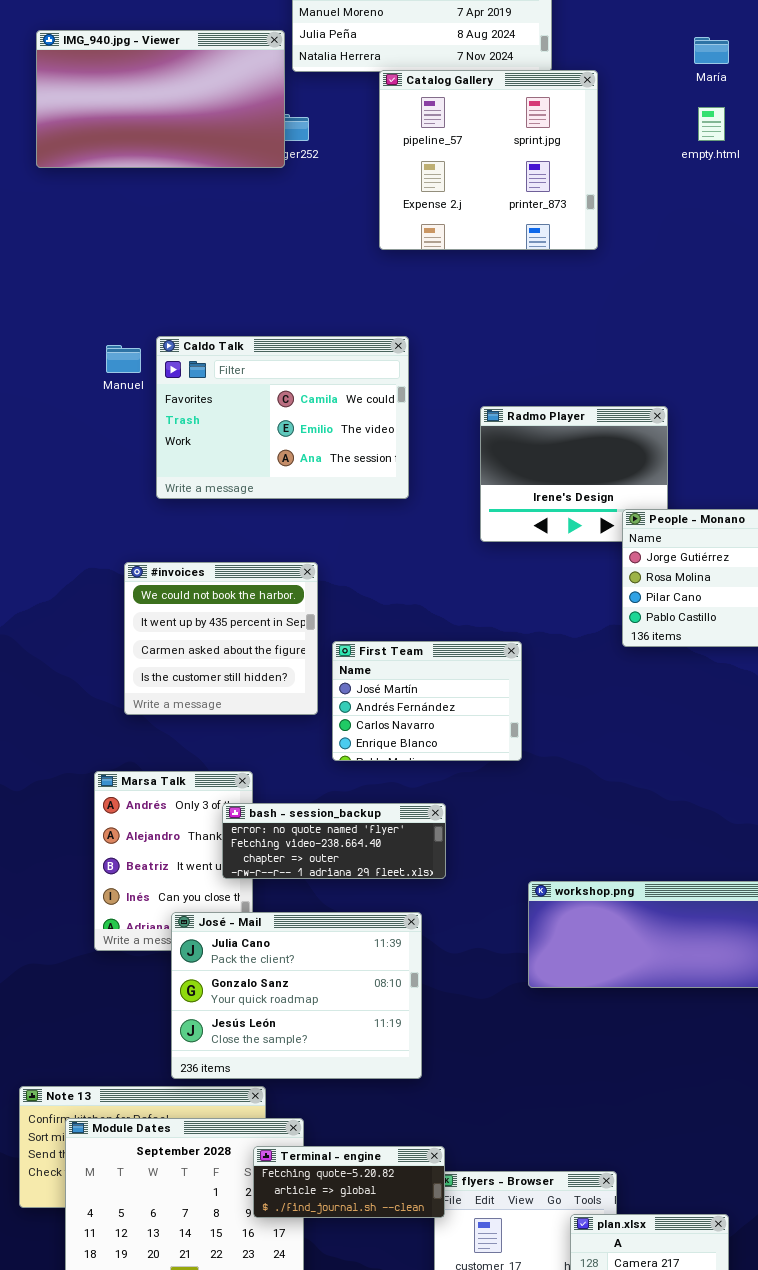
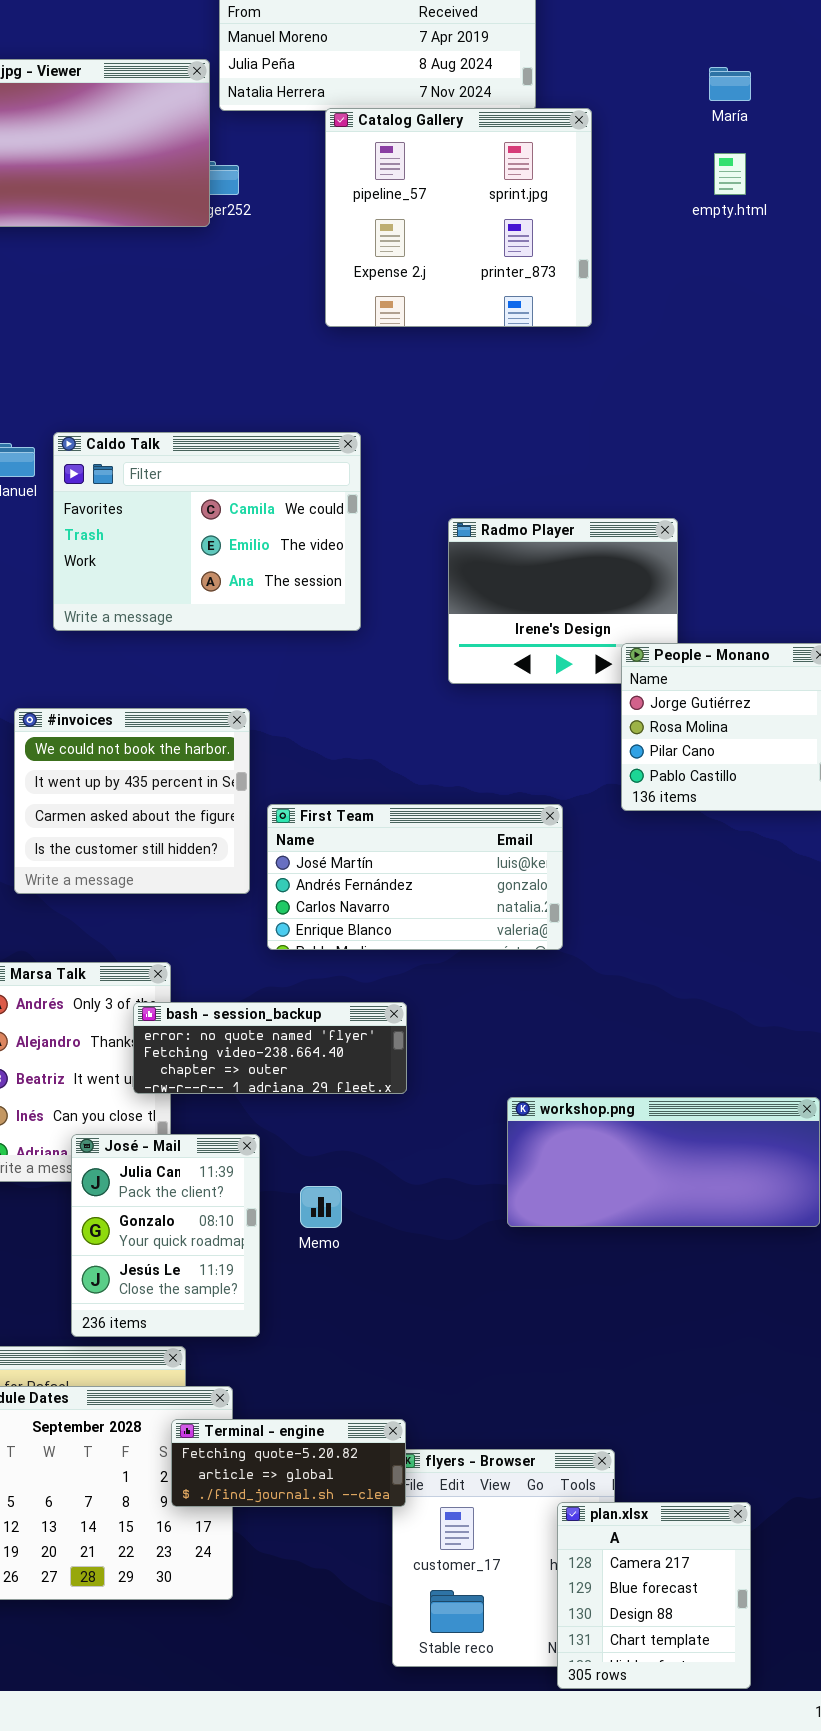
First Team: [332,641,522,761] -> [267,804,563,950], resized
José - Mail: [171,912,422,1079] -> [71,1134,260,1337], resized

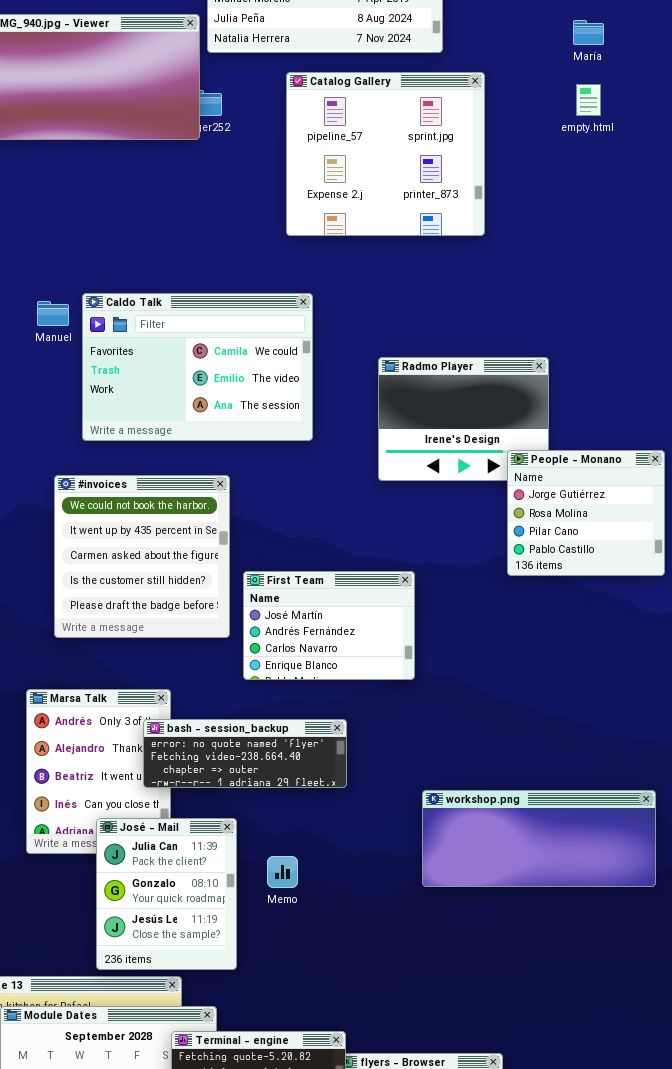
Catalog Gallery: [325,108,592,327] -> [286,72,485,236], moved
#invoices: [14,708,250,894] -> [54,475,230,638], resized
First Team: [267,804,563,950] -> [243,571,415,680], resized

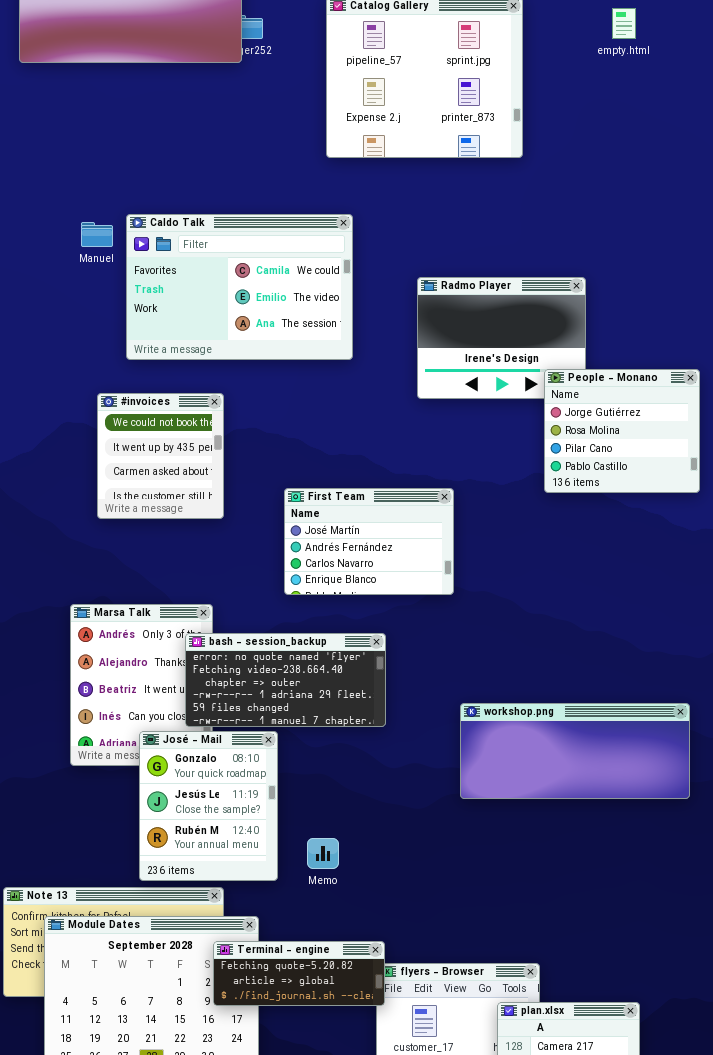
#invoices: [54,475,230,638] -> [97,393,224,519], resized
bash - session_backup: [143,719,347,788] -> [185,633,386,727], resized
José - Mail: [96,818,237,970] -> [139,731,278,881], scrolled down 1 row
Memo: [267,856,298,888] -> [307,838,339,869], moved

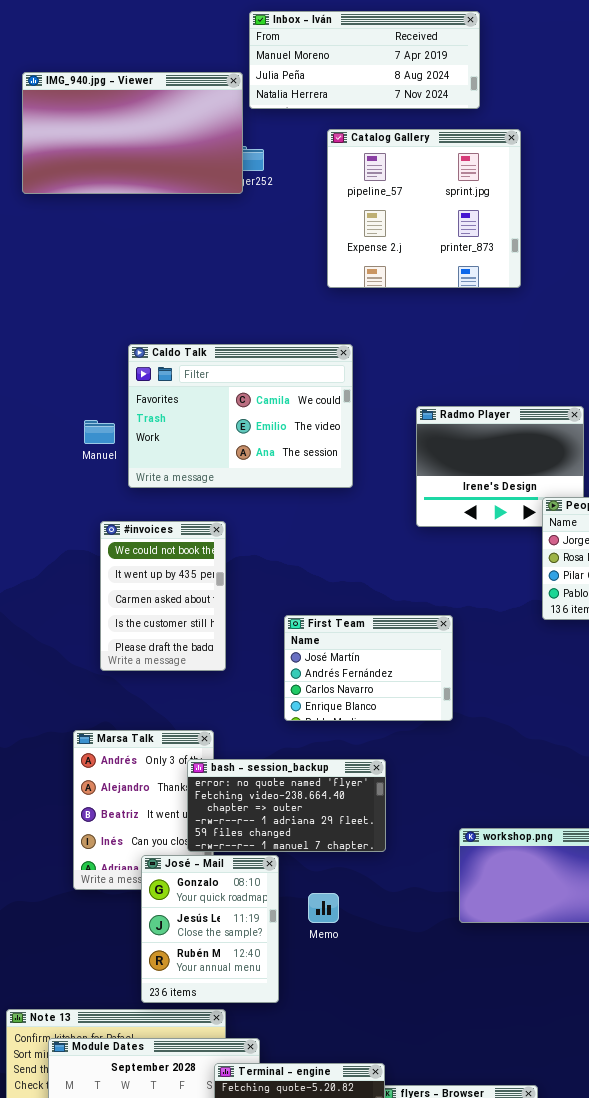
Manuel: [81,222,113,247] -> [84,420,115,444], moved
#invoices: [97,393,224,519] -> [100,521,226,671], resized
Memo: [307,838,339,869] -> [308,893,339,923], moved

